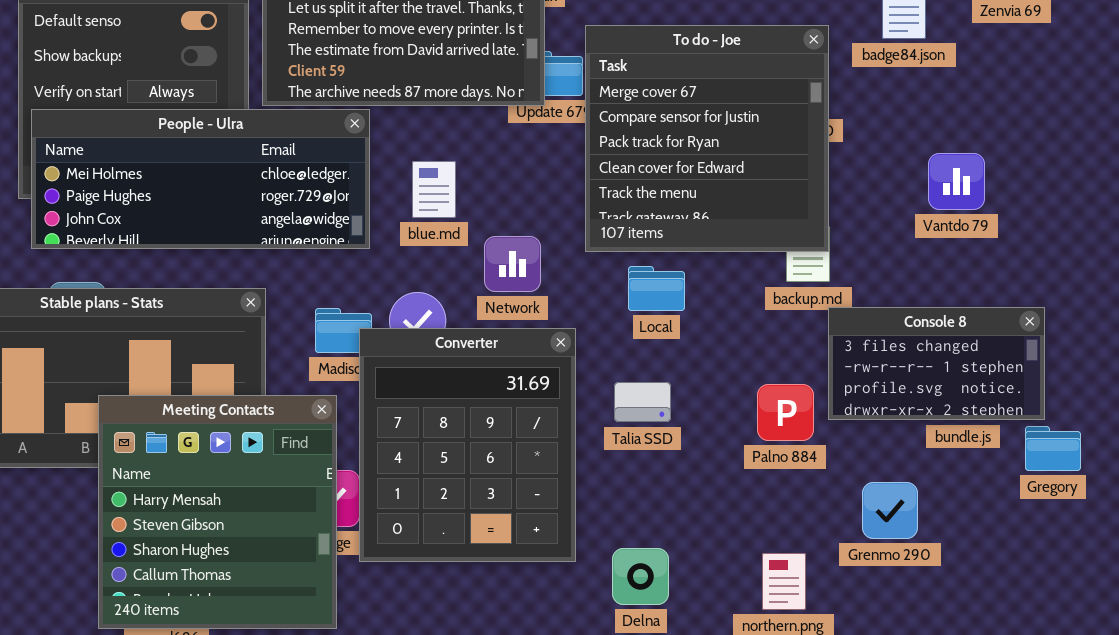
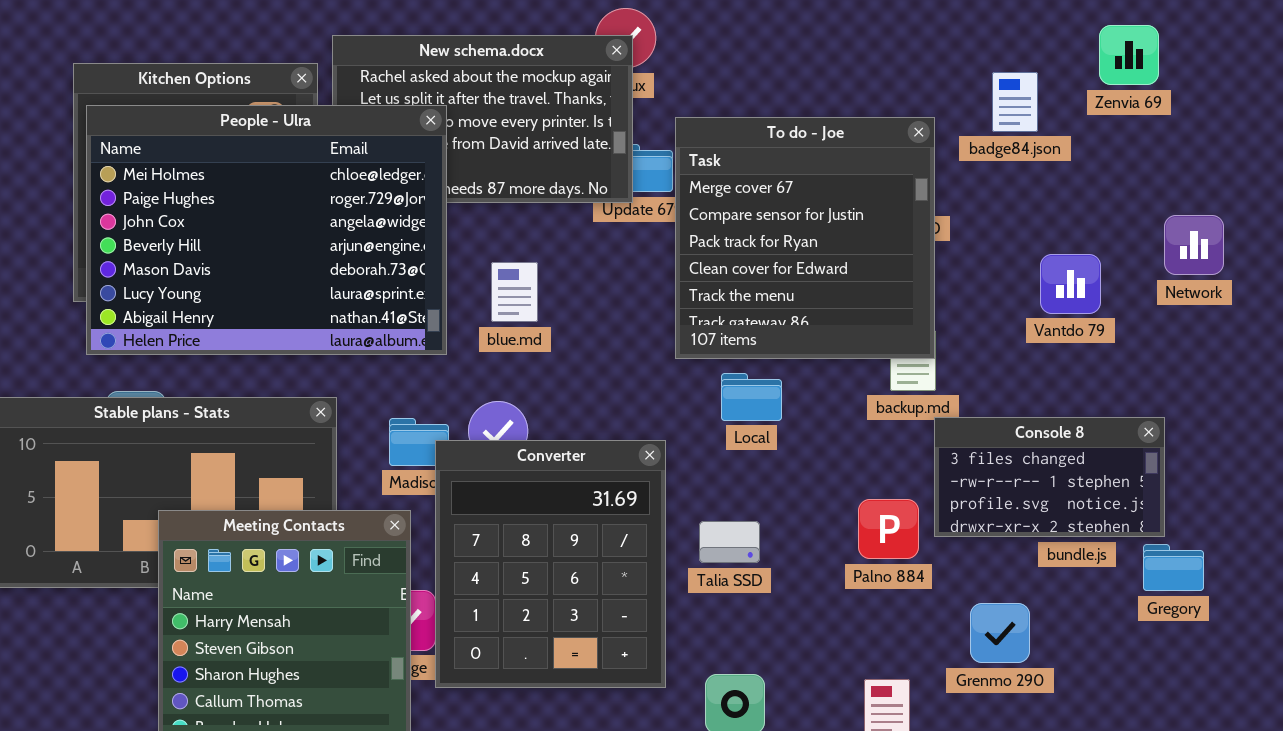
People - Ulra: [31,109,370,249] -> [86,105,447,355], resized
Network: [484,236,541,292] -> [1164,215,1224,275], moved
Talia SSD: [614,382,671,422] -> [699,521,760,563], moved

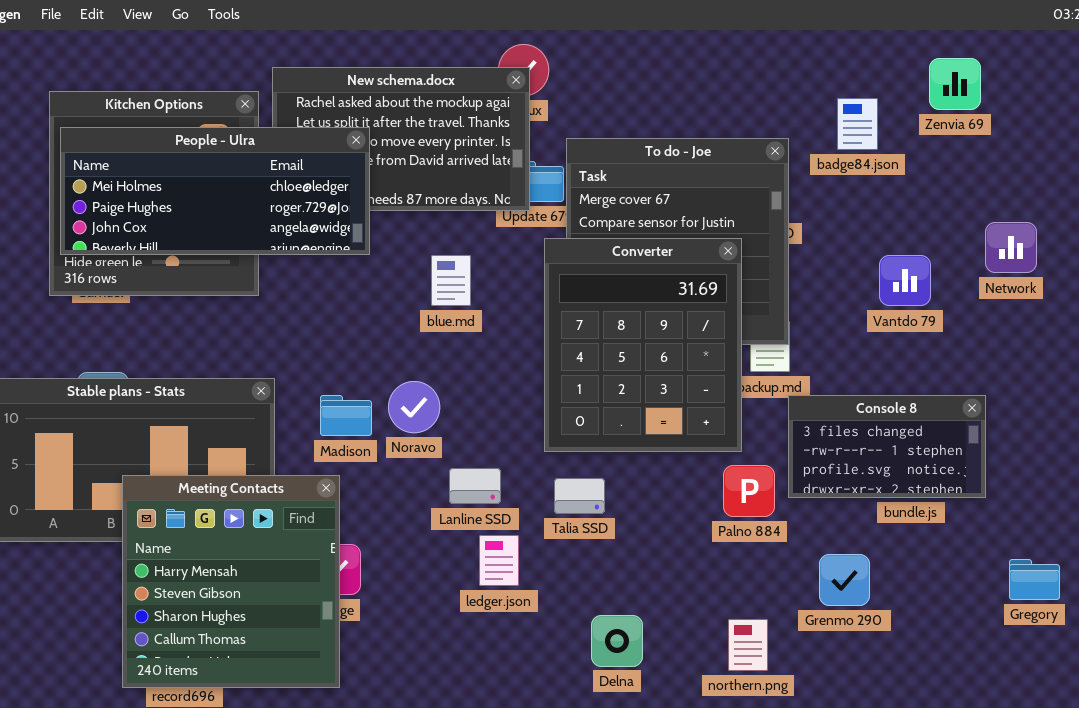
People - Ulra: [86,105,447,355] -> [60,127,370,255], resized
blue.md: [491,262,538,322] -> [431,255,471,306], moved
Converter: [435,440,666,688] -> [544,238,742,452], moved
Talia SSD: [699,521,760,563] -> [554,478,605,514], moved
Gregory: [1143,544,1204,591] -> [1009,559,1060,600], moved

